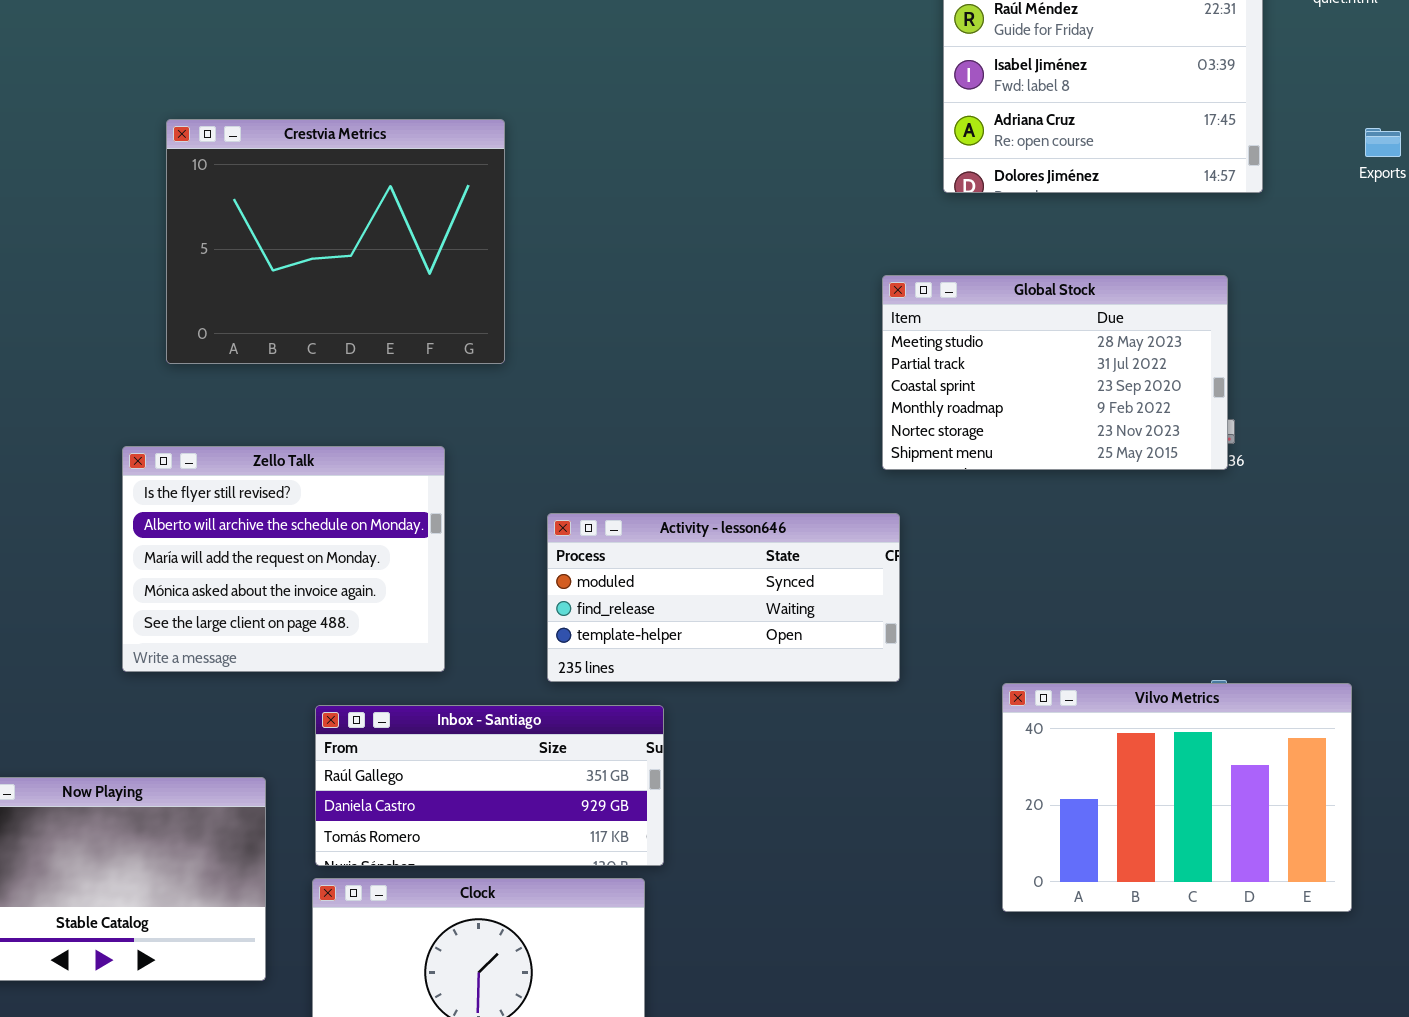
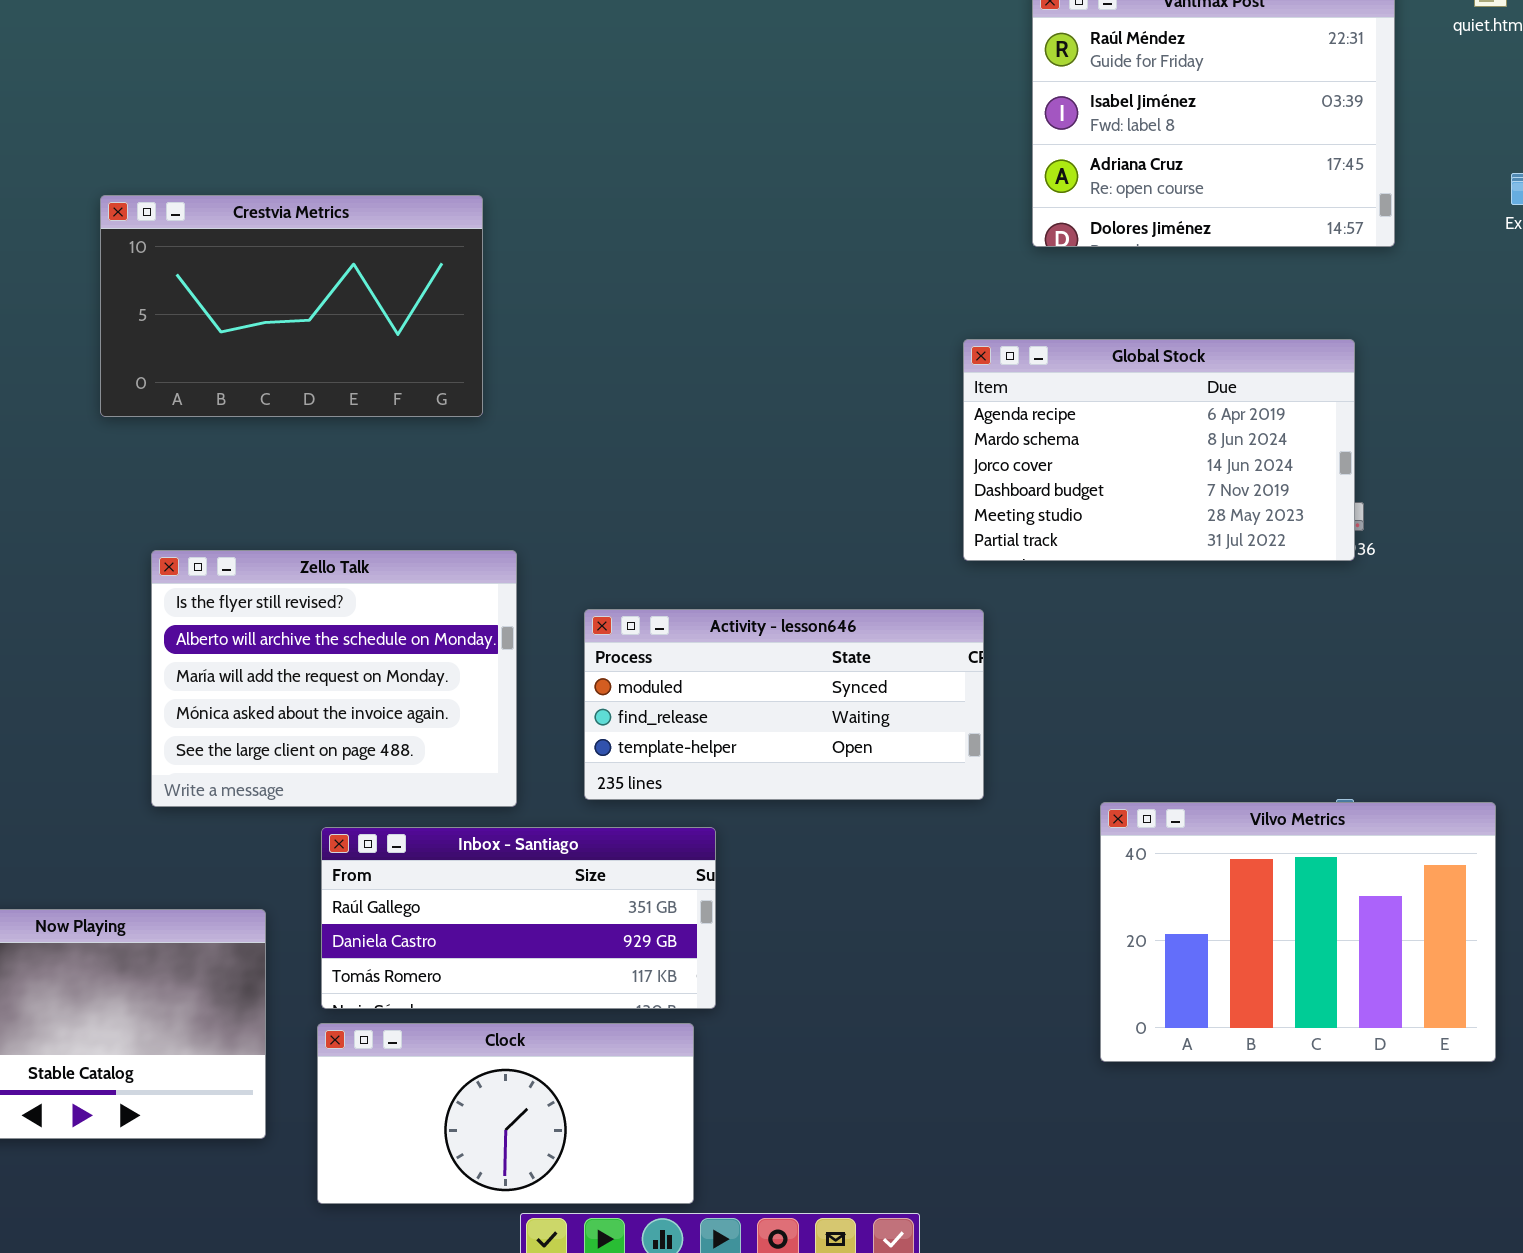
Crestvia Metrics: [166,119,505,364] -> [100,195,483,417], moved, resized
Global Stock: [882,275,1228,470] -> [963,339,1355,561], scrolled up 4 rows
Zello Talk: [122,446,445,672] -> [151,550,517,807], moved

